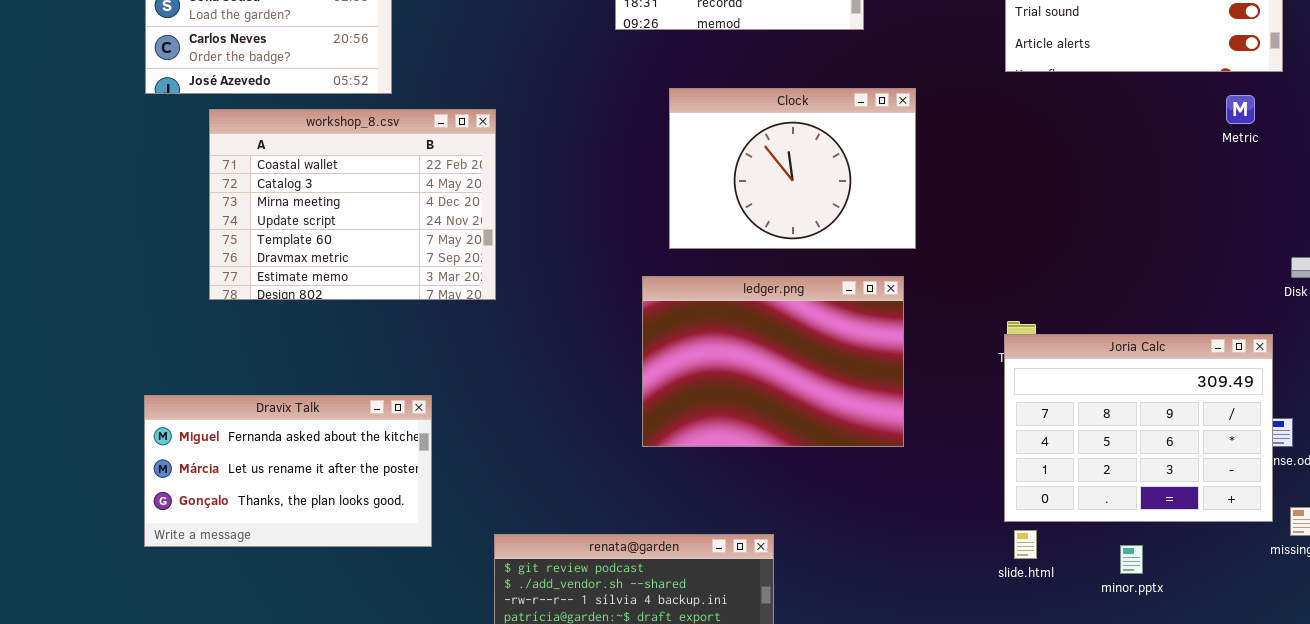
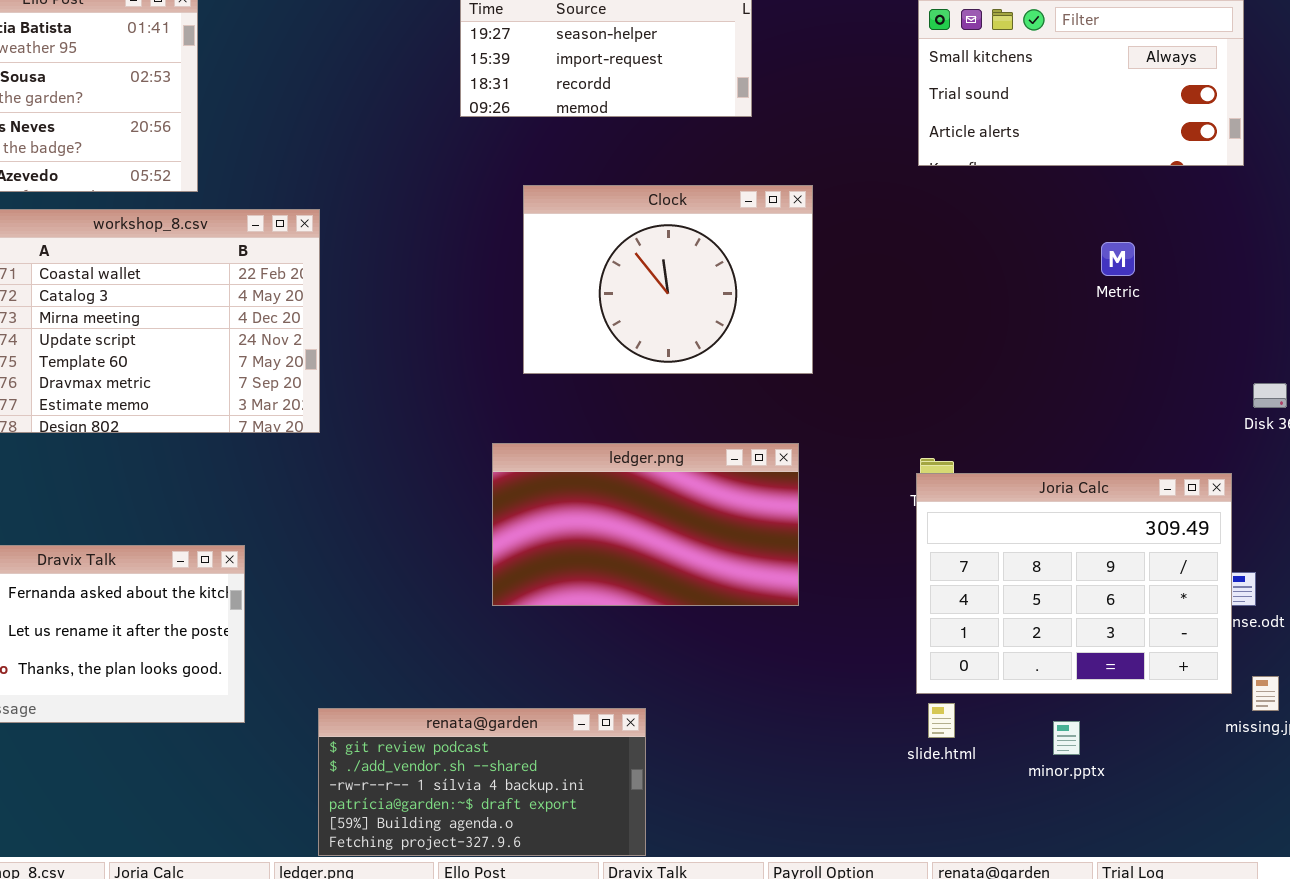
Metric: [1226,95,1255,124] -> [1101,242,1135,276], moved
ledger.png: [642,276,904,447] -> [492,443,799,606], resized

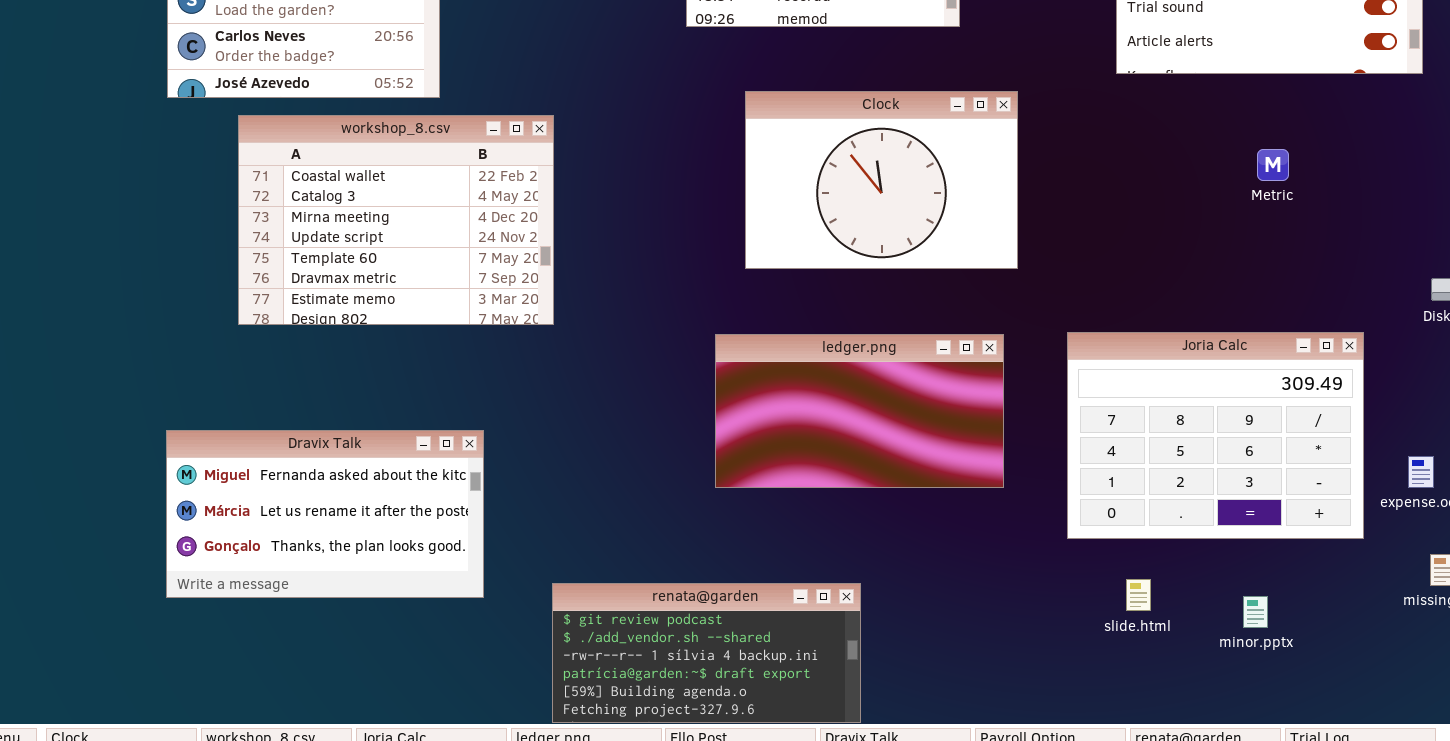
Metric: [1101,242,1135,276] -> [1257,149,1289,181], moved
Joria Calc: [916,473,1232,694] -> [1067,332,1364,539], moved

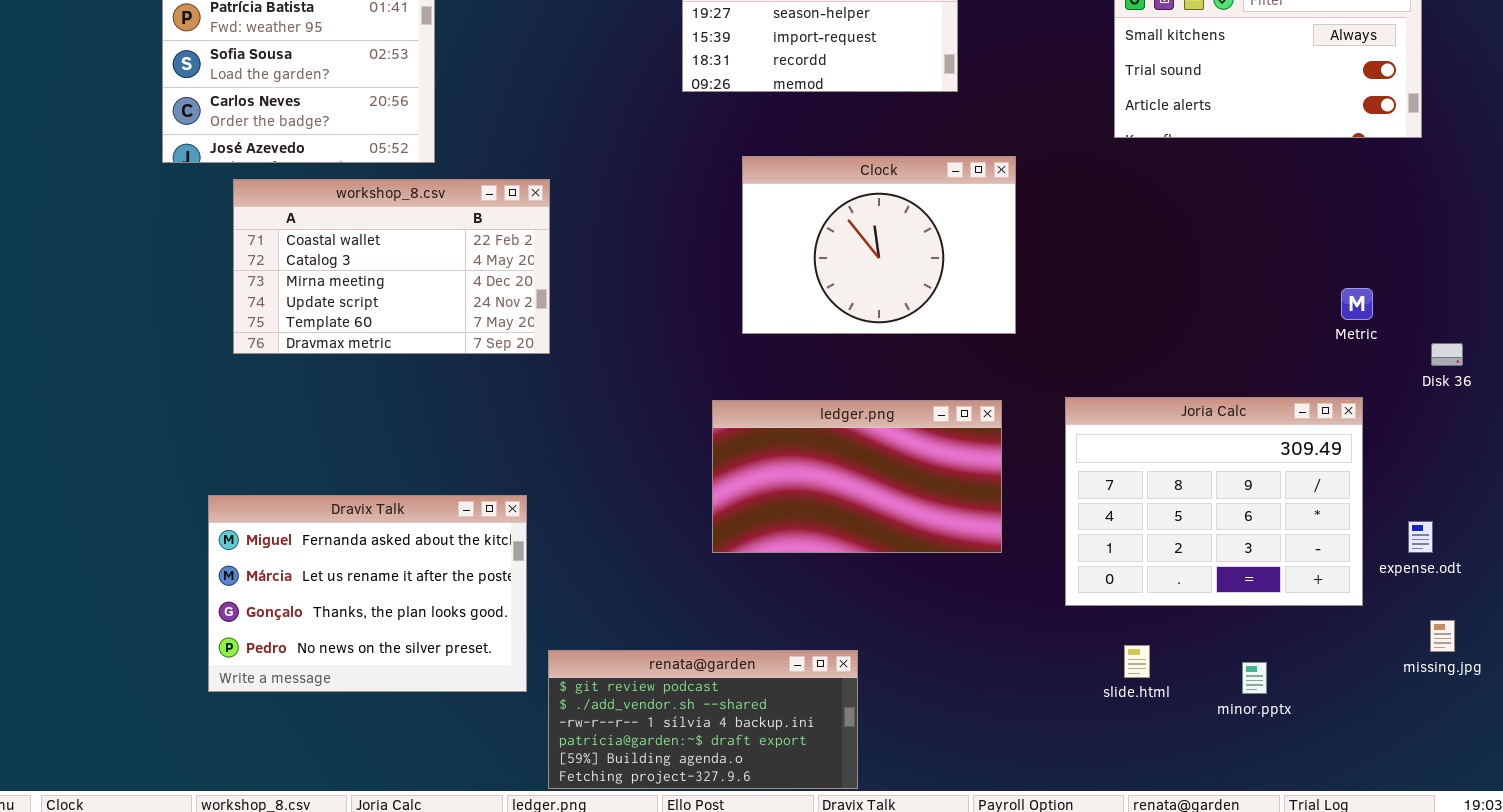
workshop_8.csv: [238,115,554,325] -> [233,179,550,354], resized
Metric: [1257,149,1289,181] -> [1341,288,1373,320], moved
Dravix Talk: [166,430,484,598] -> [208,495,527,692], moved, resized

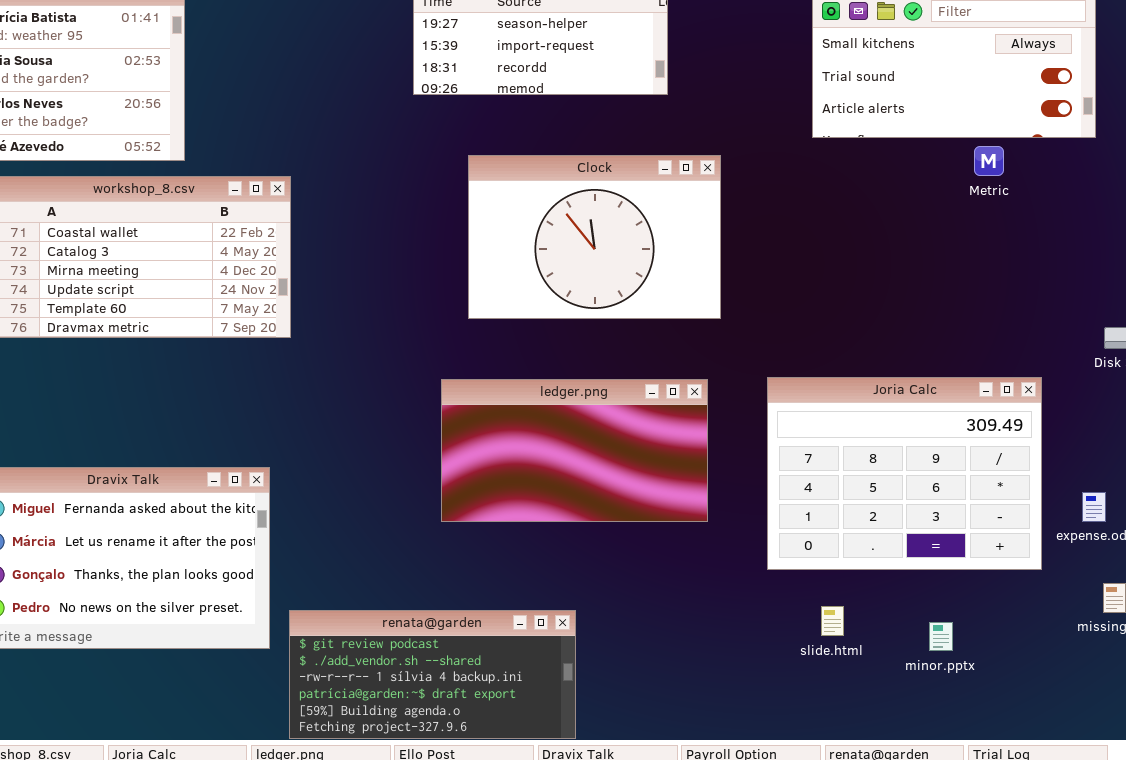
Metric: [1341,288,1373,320] -> [974,146,1004,176], moved

